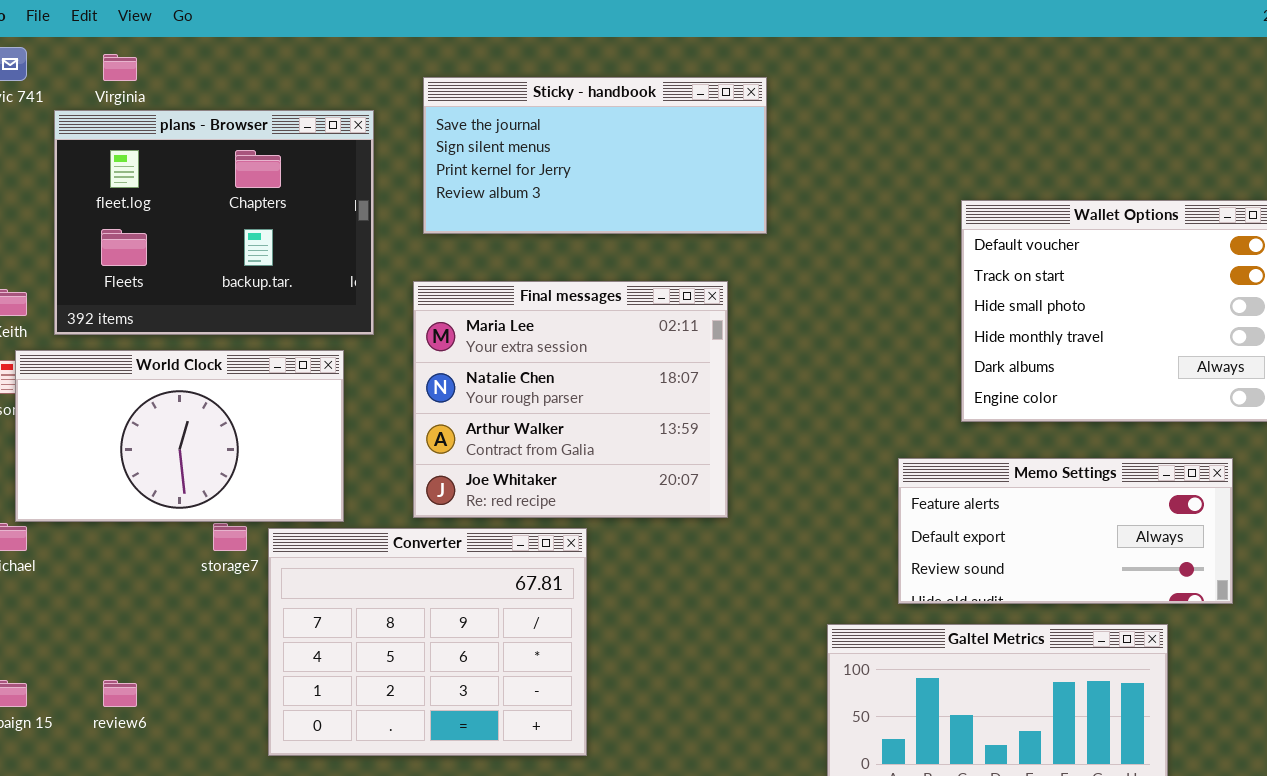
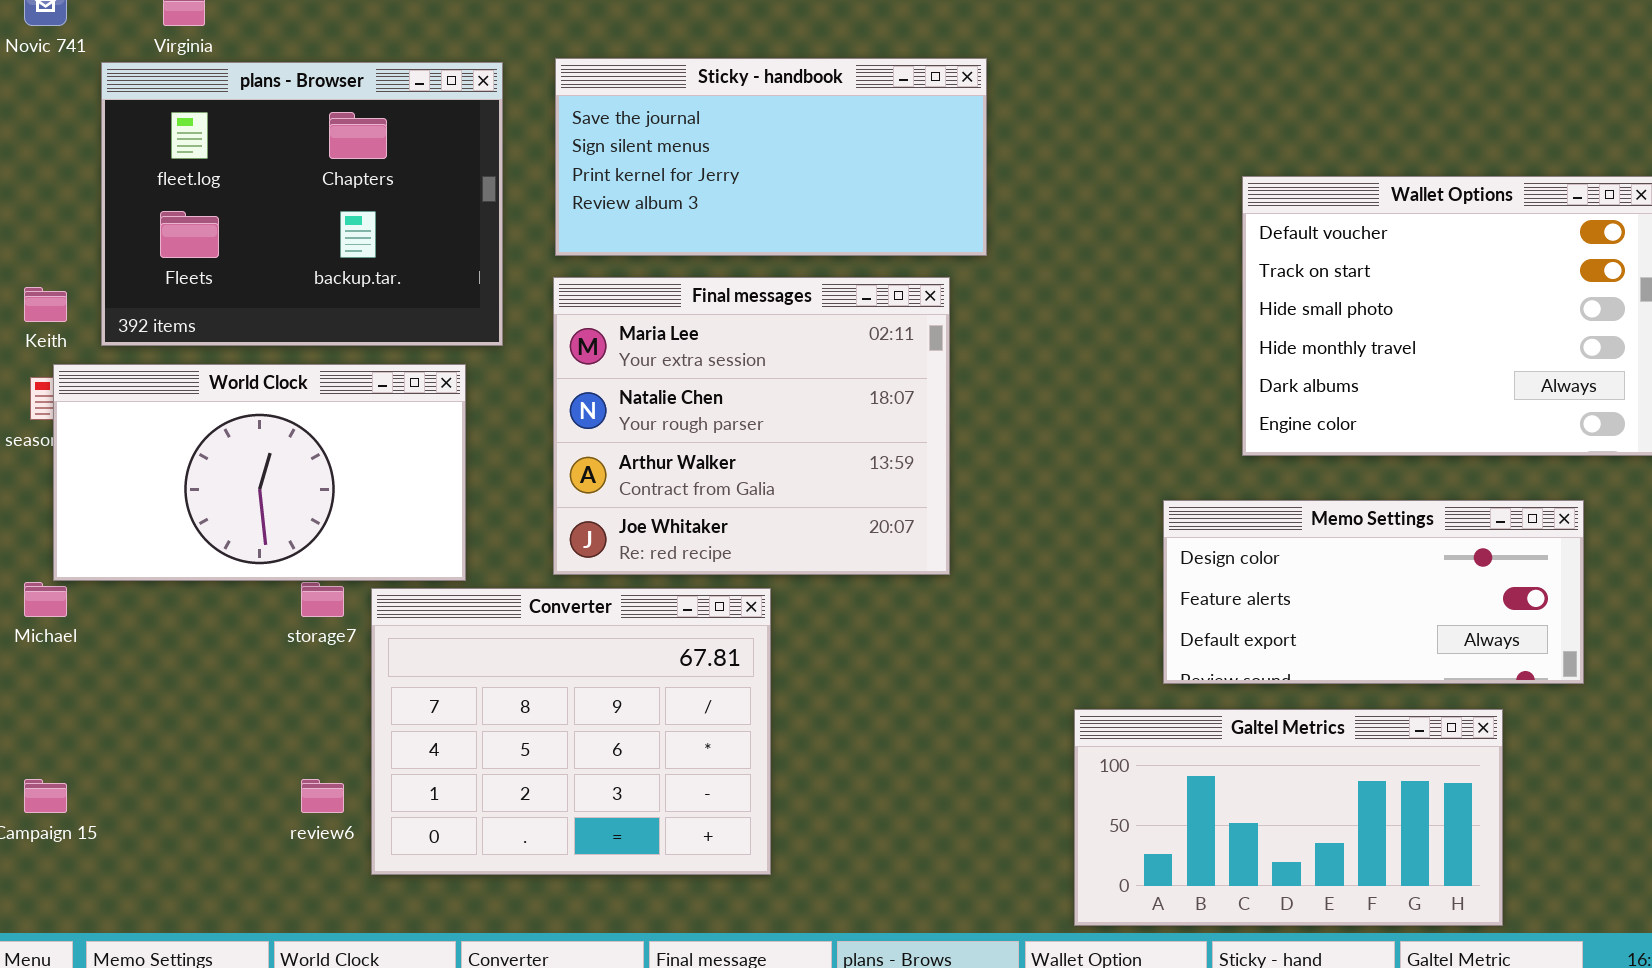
Sticky - handbook: [423,77,767,234] -> [555,58,987,256], moved
Memo Settings: [898,458,1233,604] -> [1163,500,1584,684], scrolled up 1 row
review6: [103,680,137,707] -> [301,779,344,813], moved

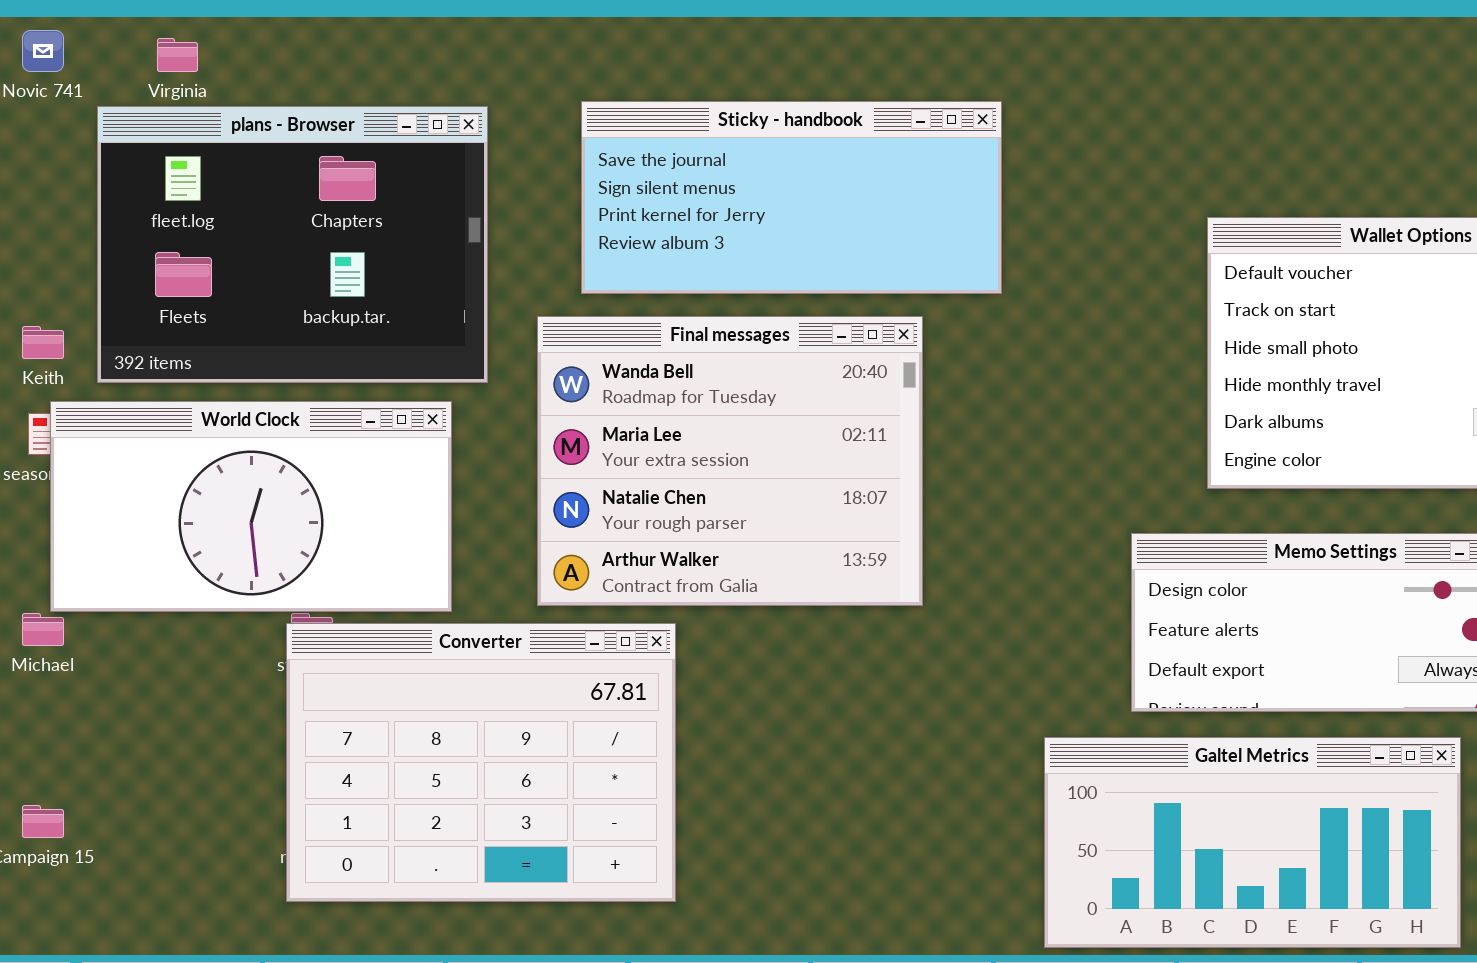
Sticky - handbook: [555,58,987,256] -> [581,101,1002,294], moved
Final messages: [553,277,950,575] -> [537,316,923,606], scrolled up 1 row
Converter: [371,588,771,875] -> [286,623,676,902], moved

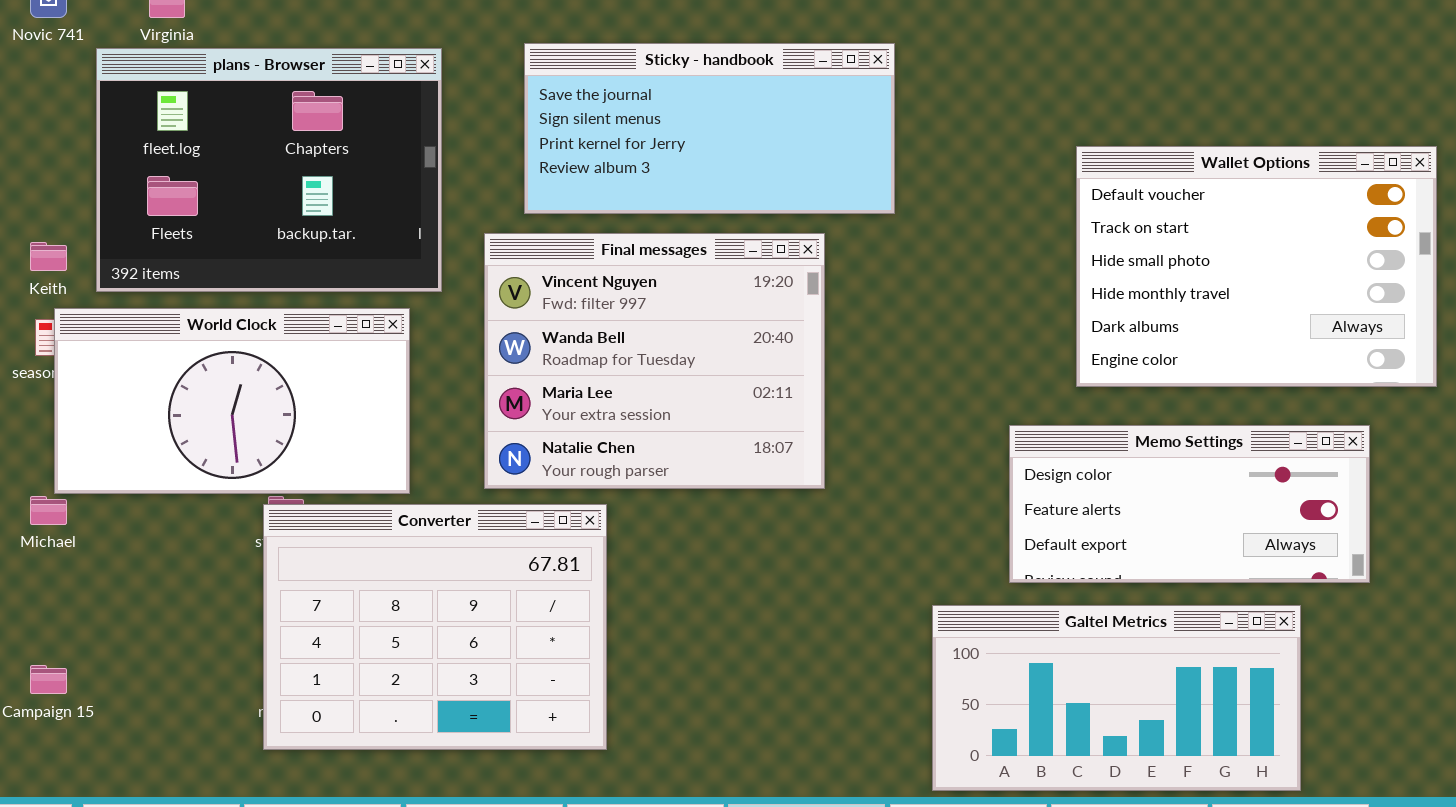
Final messages: [537,316,923,606] -> [484,233,825,489], scrolled up 1 row

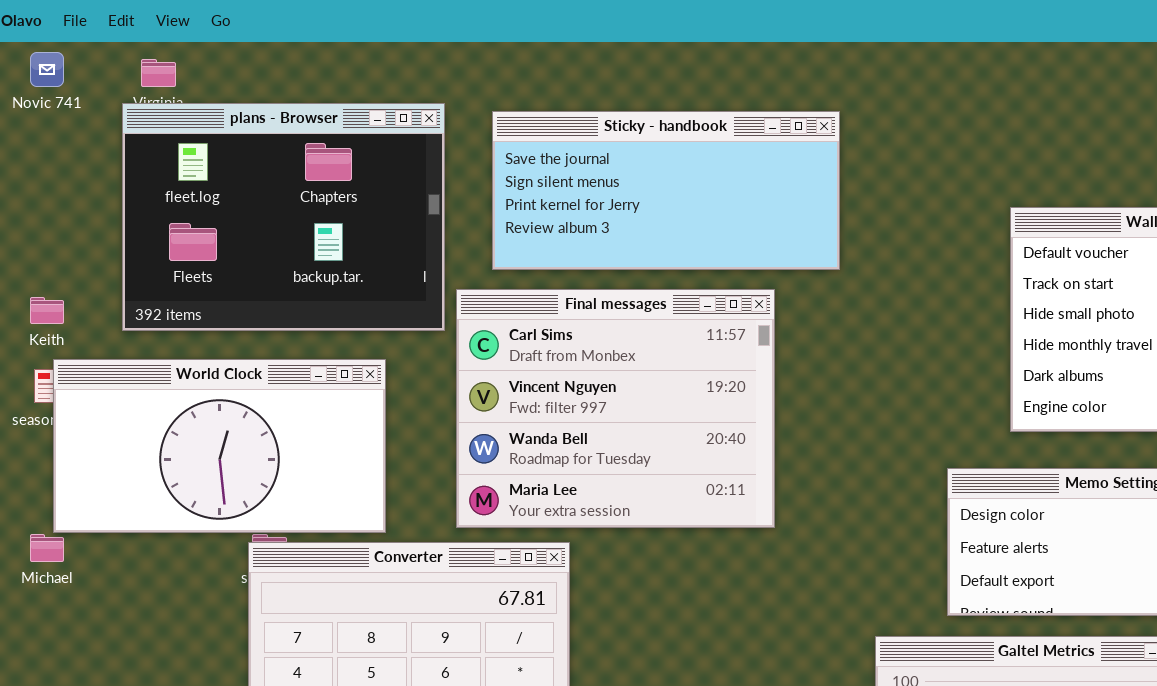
plans - Browser: [96,48,442,292] -> [122,103,445,331], moved
Final messages: [484,233,825,489] -> [456,289,775,528], scrolled up 1 row

